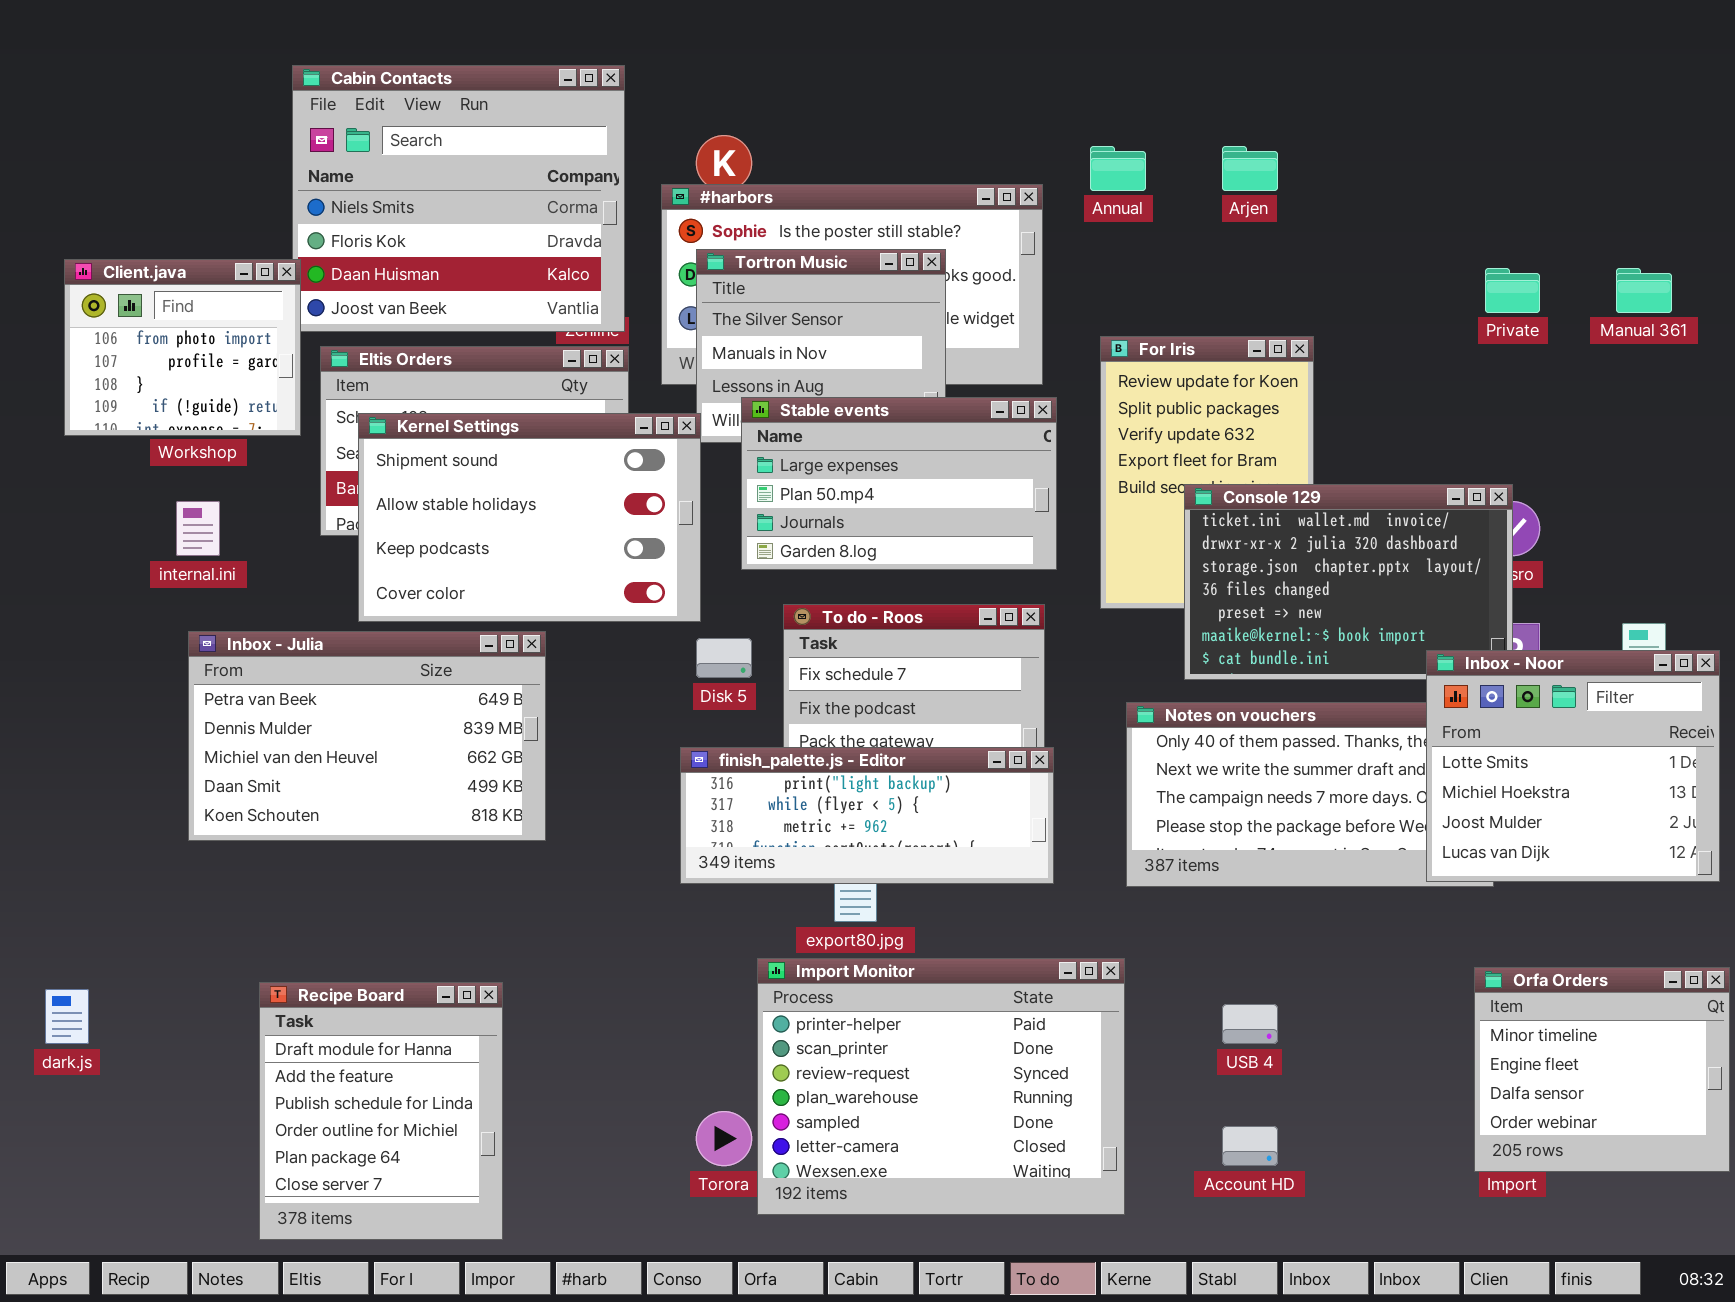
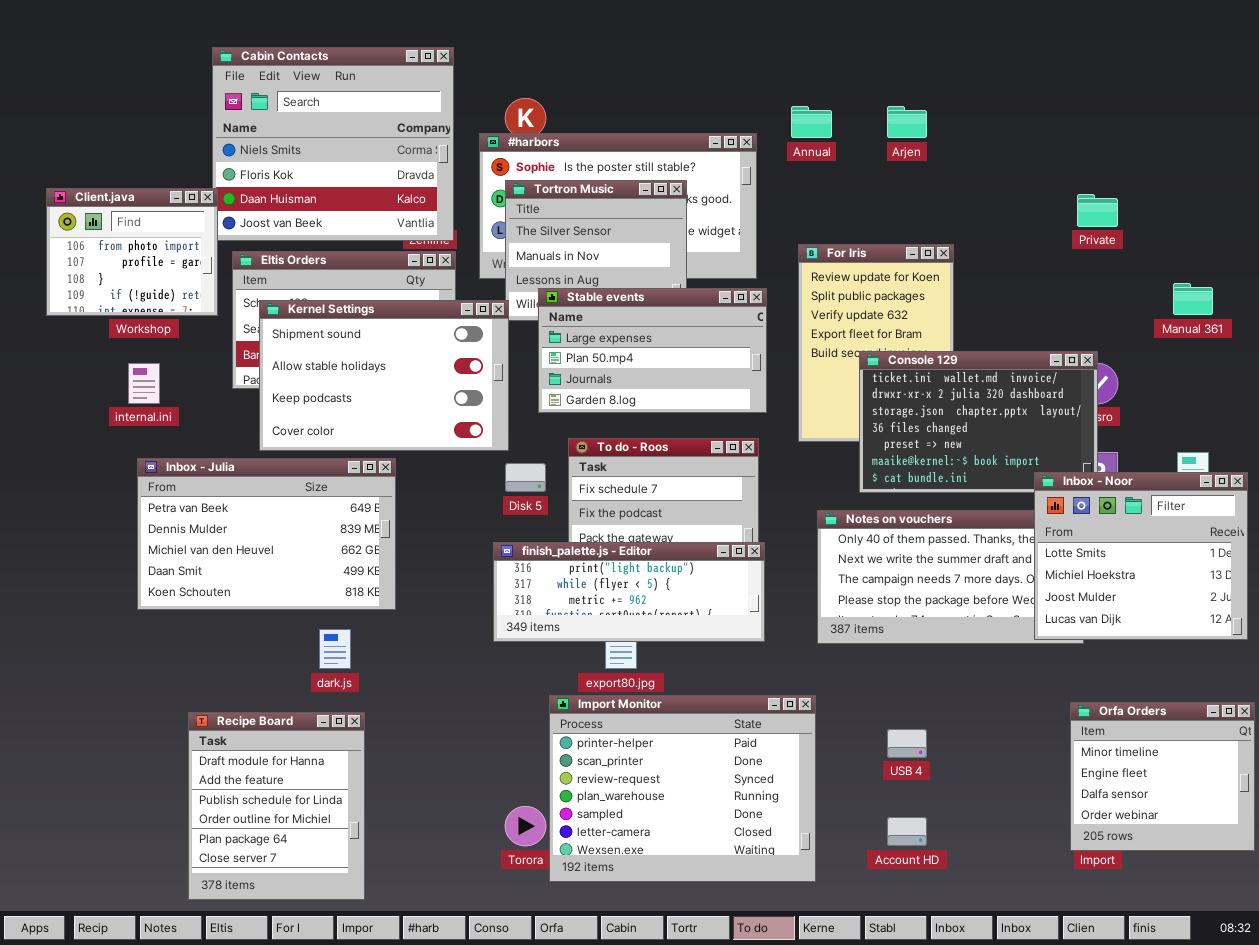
Manual 361: [1616,268,1672,313] -> [1173,283,1213,315], moved
dark.js: [45,989,89,1044] -> [319,629,351,669], moved

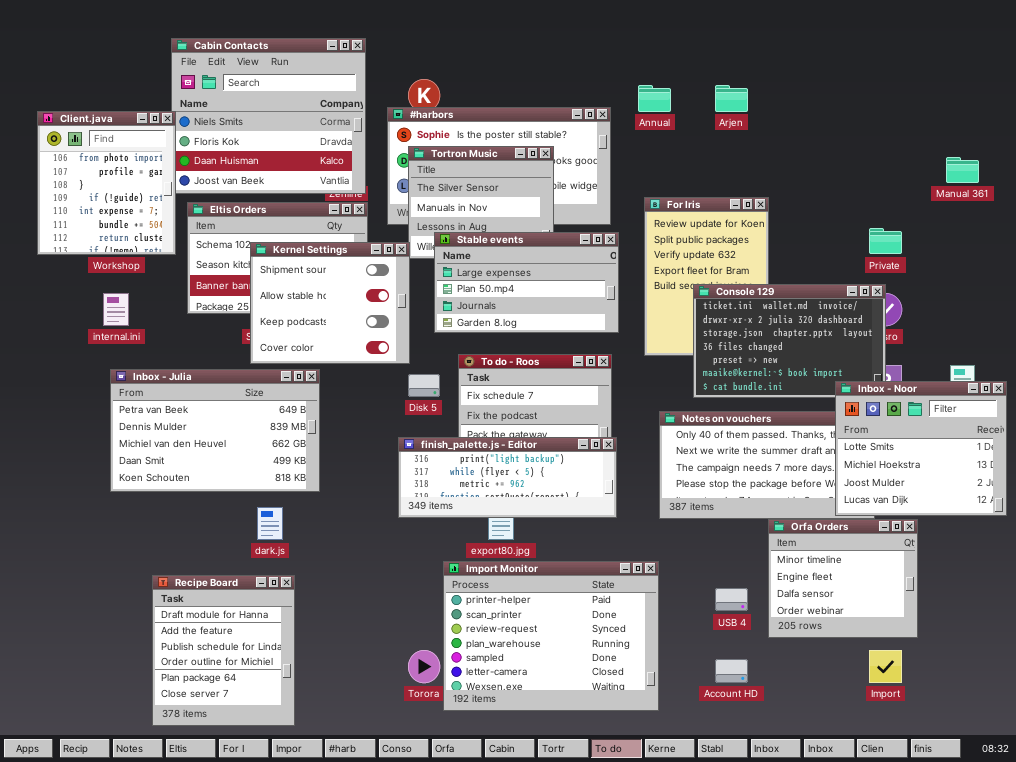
Client.java: [46,188,218,316] -> [37,111,176,255], resized
Private: [1077,194,1118,227] -> [869,228,902,254], moved
Manual 361: [1173,283,1213,315] -> [946,157,979,183], moved
Kernel Settings: [259,300,509,451] -> [250,242,410,364], resized
Orfa Orders: [1070,702,1255,851] -> [768,519,918,638], moved

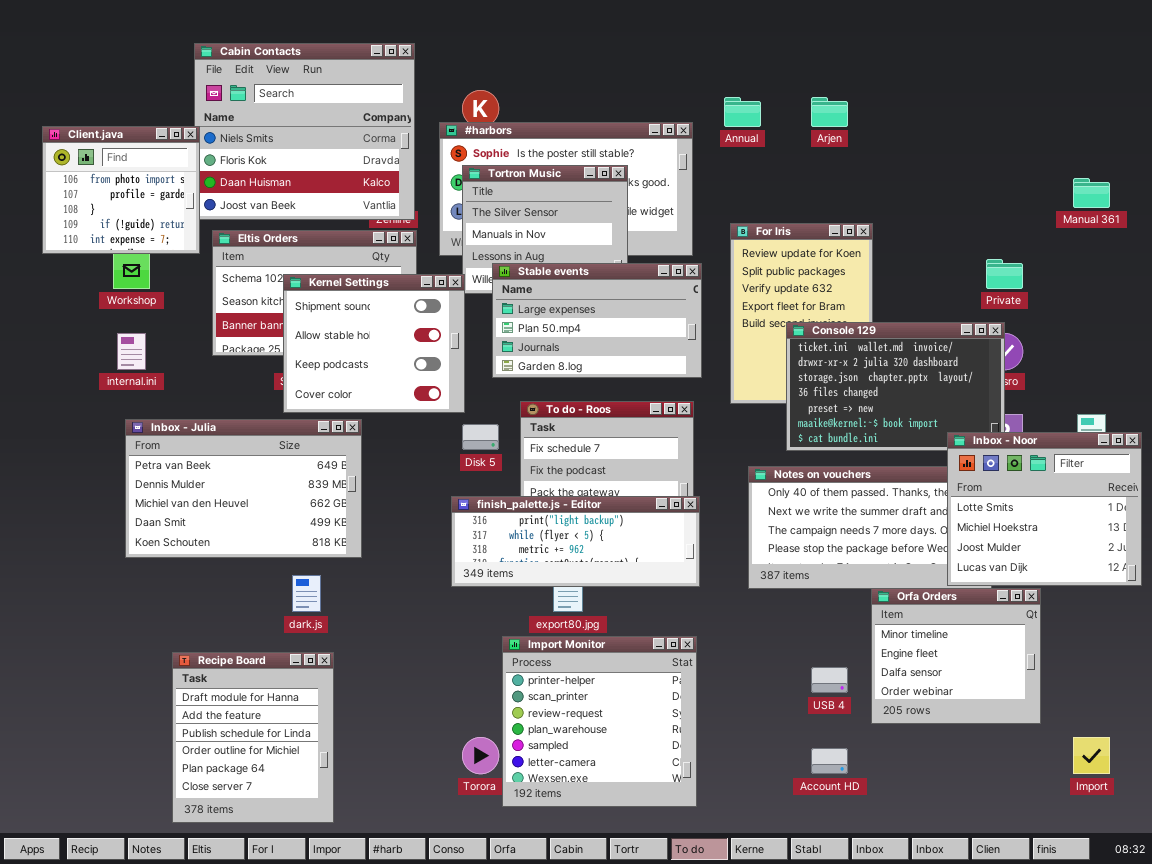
Client.java: [37,111,176,255] -> [42,126,200,254], resized
Import Monitor: [443,561,659,711] -> [502,636,697,807], resized
Import: [869,650,902,683] -> [1073,737,1110,774], moved

